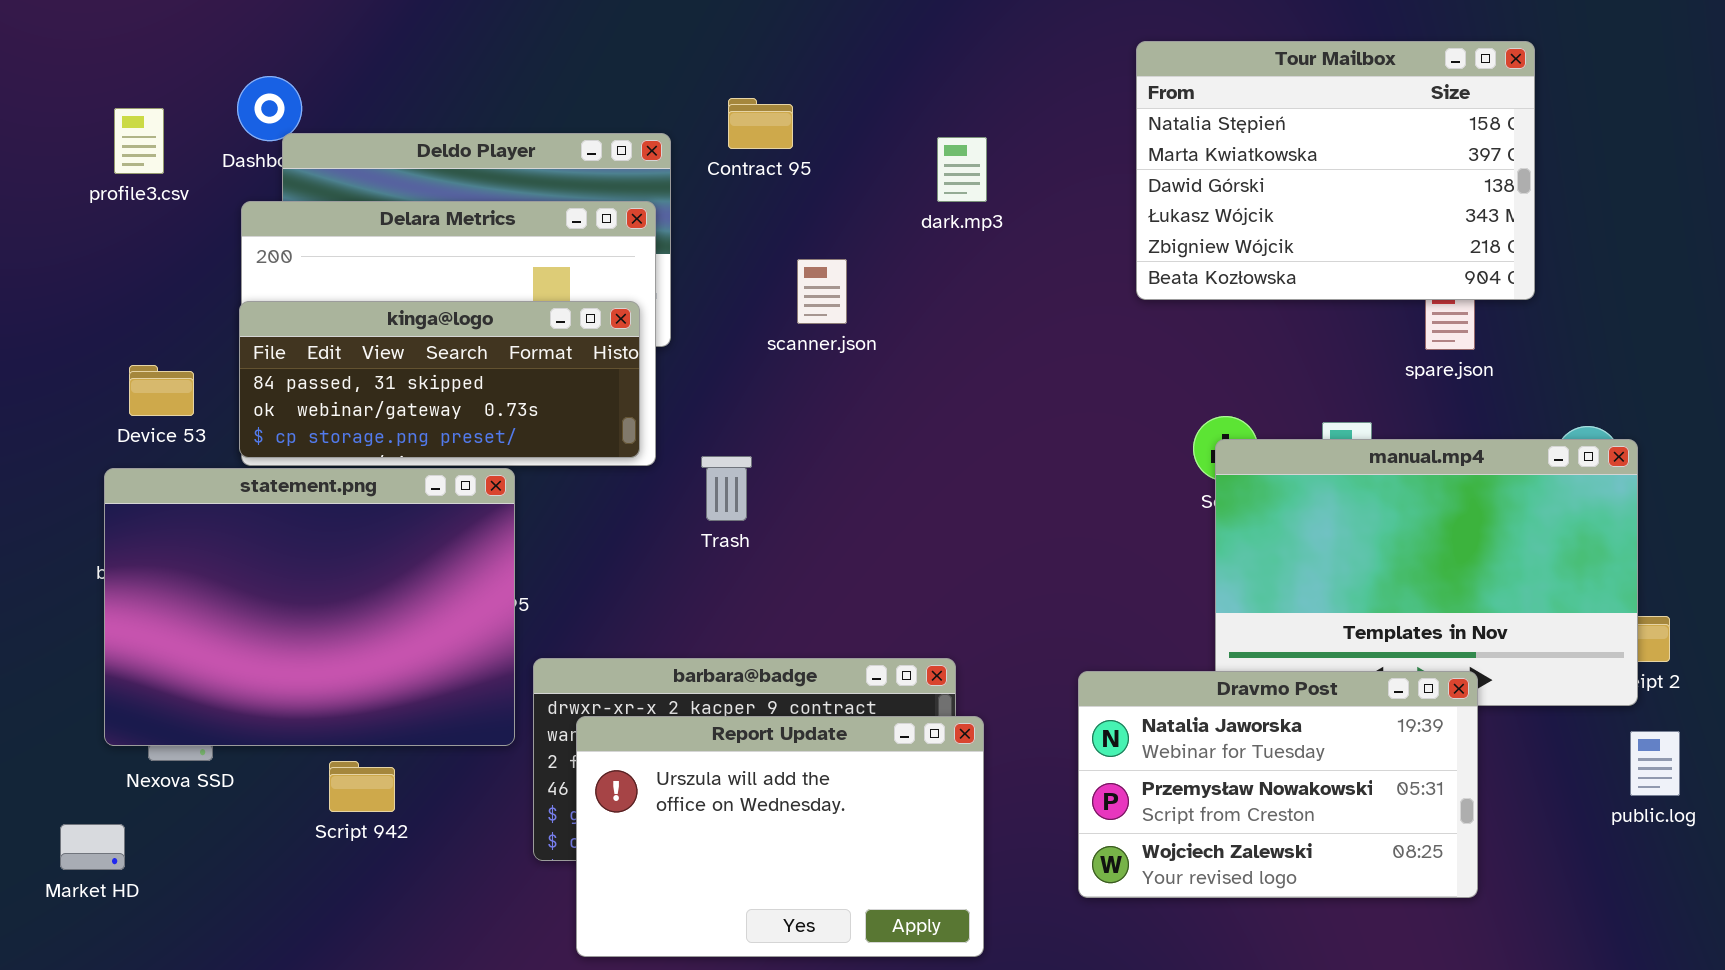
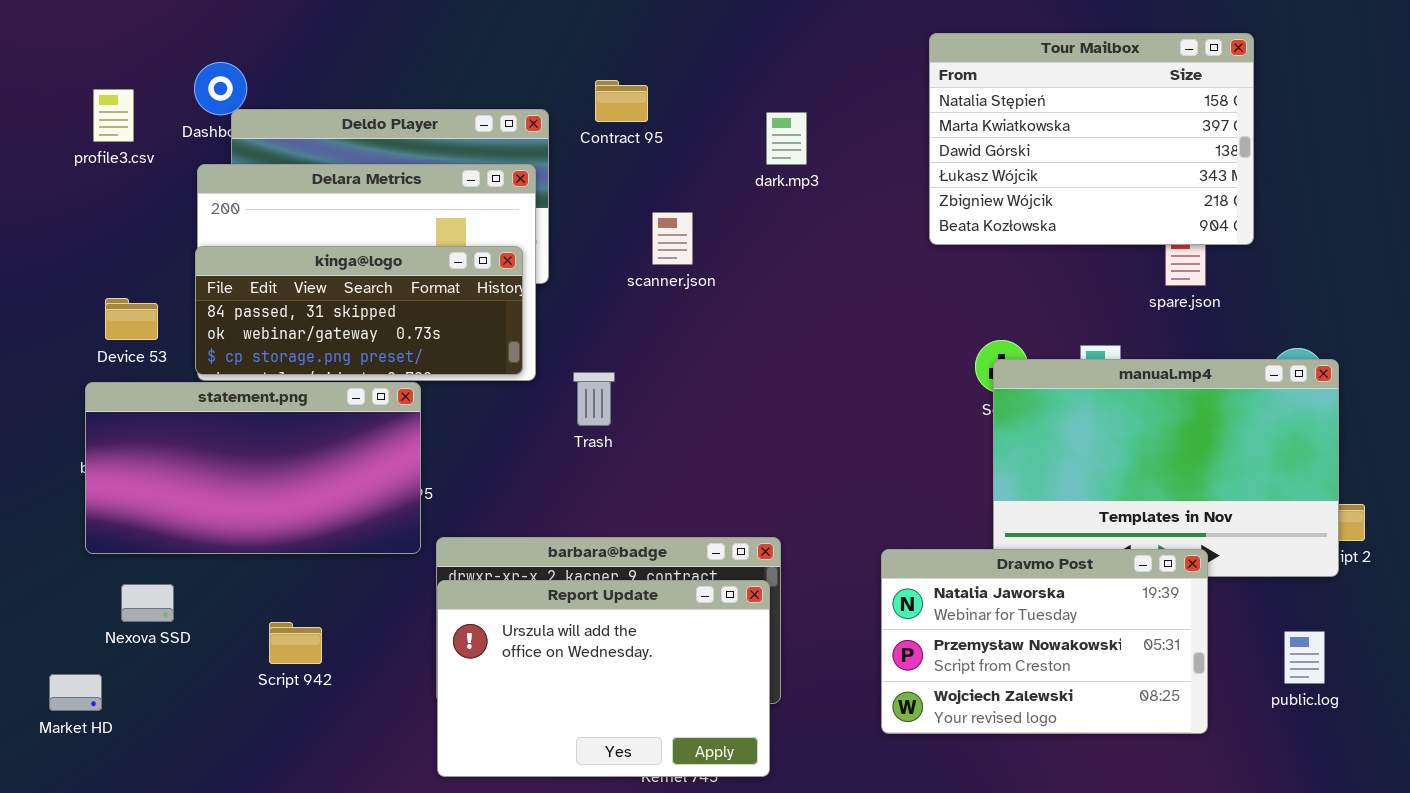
statement.png: [104,468,515,746] -> [85,382,421,554], resized
Report Update: [576,716,984,957] -> [437,580,770,777], moved
public.log: [1630,731,1680,796] -> [1284,631,1325,684], moved

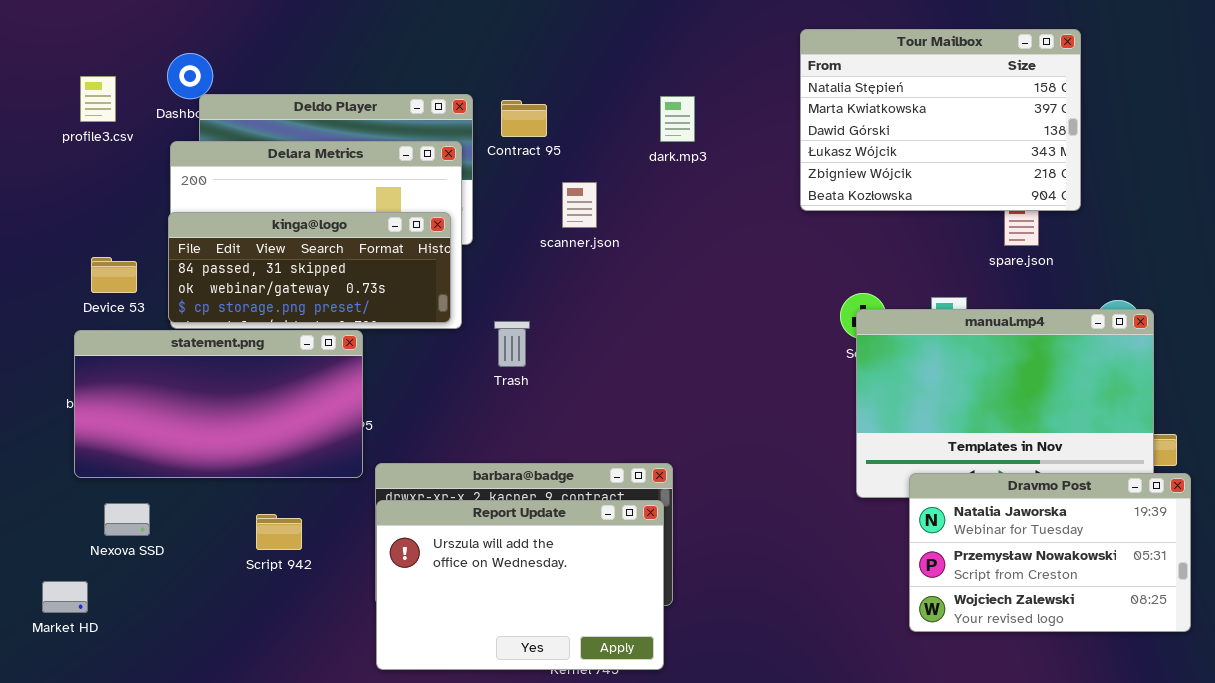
Contract 95: [595,80,648,122] -> [501,100,547,137], moved
Dravmo Post: [881,549,1208,734] -> [909,473,1191,632], moved
Script 942: [269,622,322,664] -> [256,514,302,550], moved

